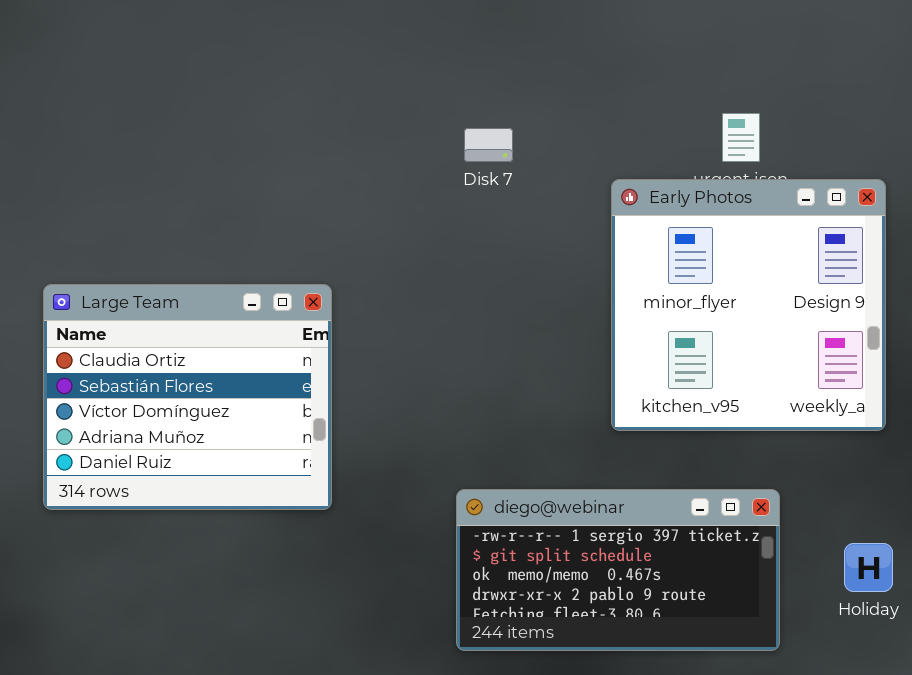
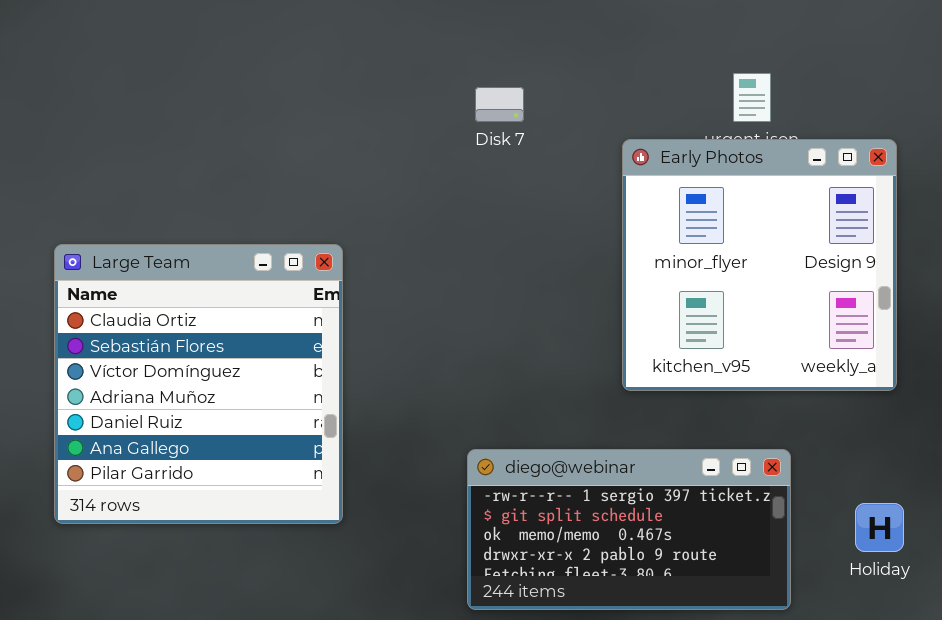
Large Team: [43,284,332,510] -> [54,244,343,524], resized

